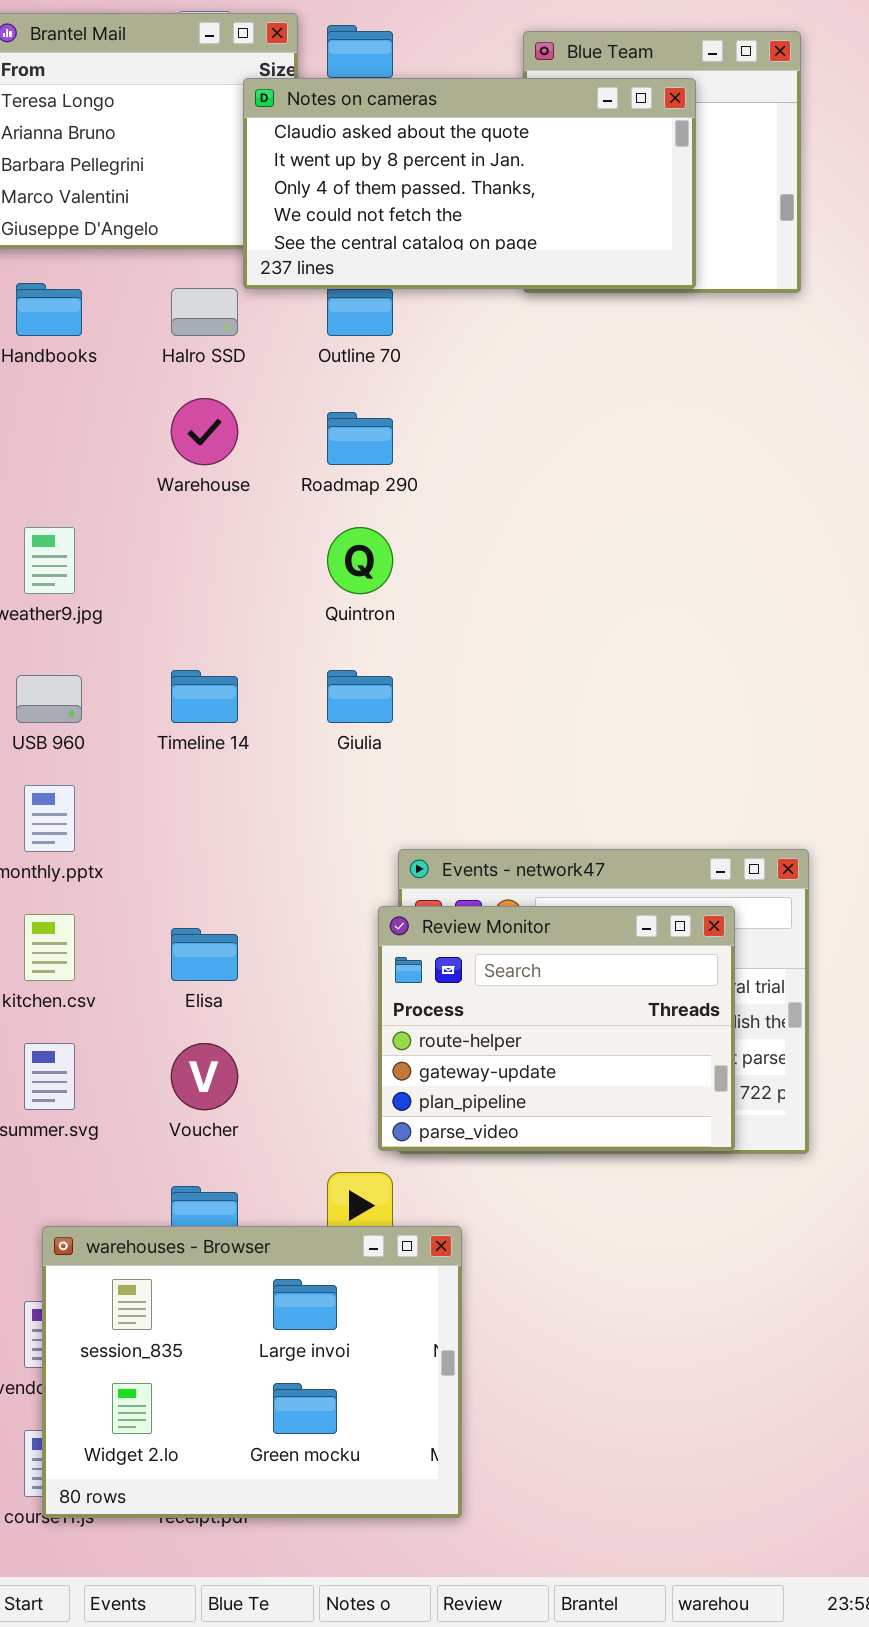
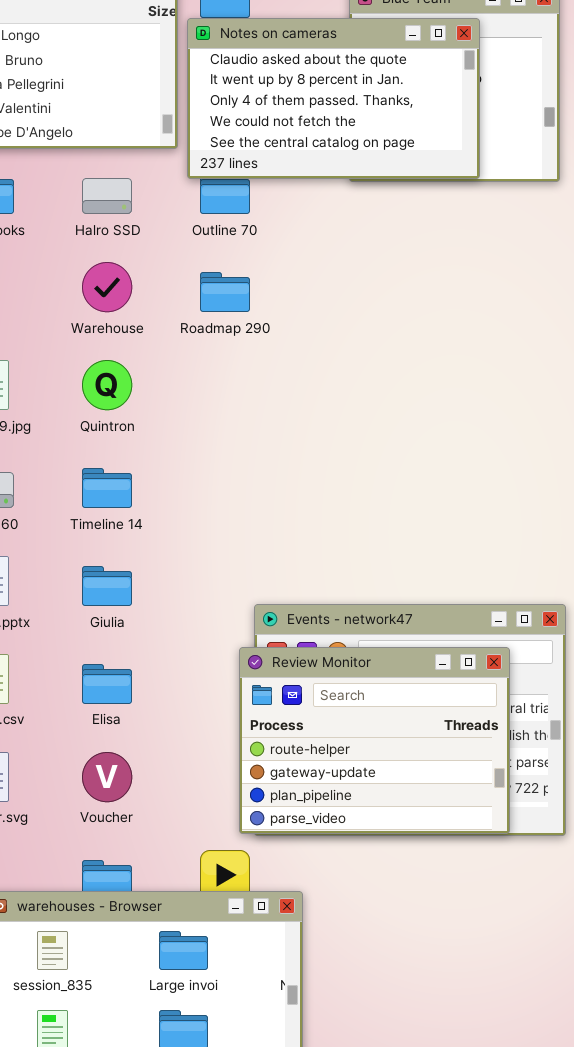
Notes on cameras: [243,78,696,289] -> [187,18,480,179], resized
Quintron: [327,527,393,594] -> [82,360,132,410], moved
Giulia: [327,670,393,723] -> [82,566,132,606], moved

